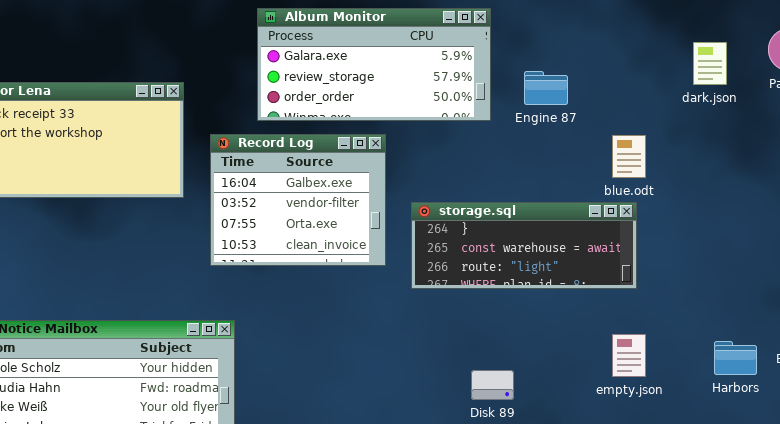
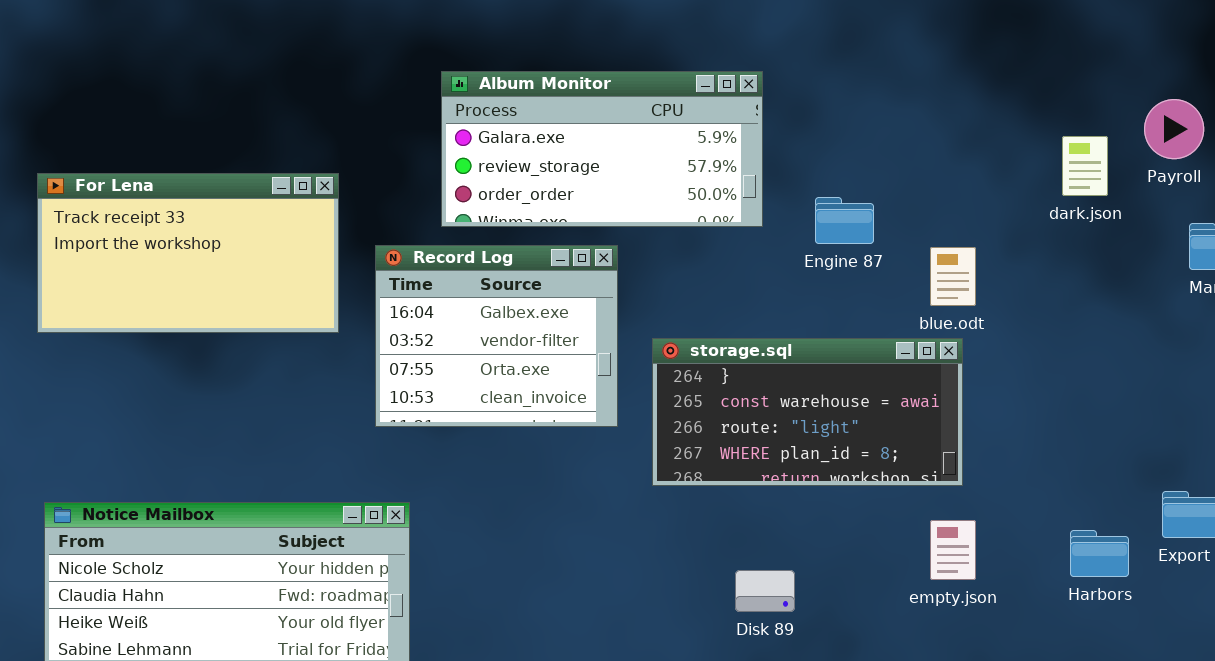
dark.json: [693,42,727,85] -> [1062,136,1108,196], moved
Engine 87: [524,71,568,105] -> [815,197,874,244], moved
storage.sql: [411,202,637,289] -> [652,338,963,486], resized

